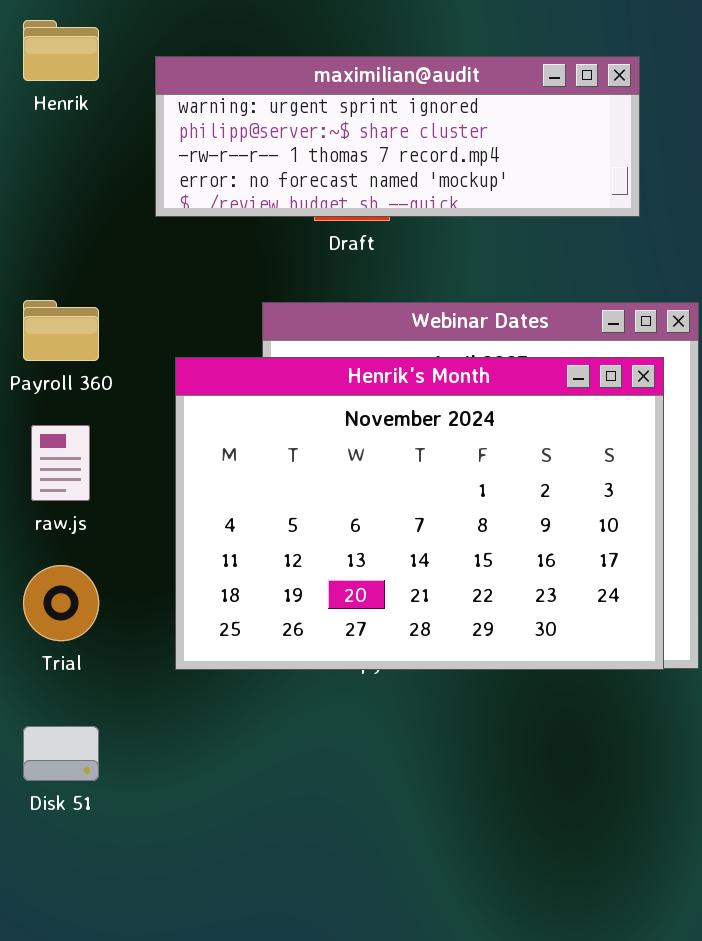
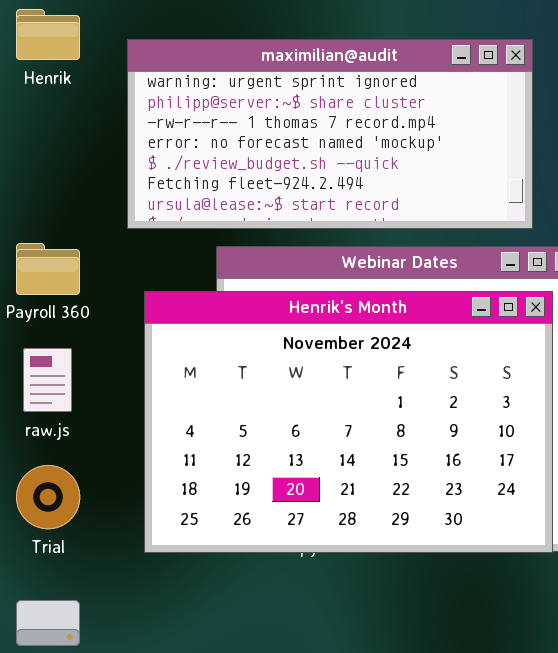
maximilian@audit: [155,56,640,217] -> [127,39,533,229], resized

